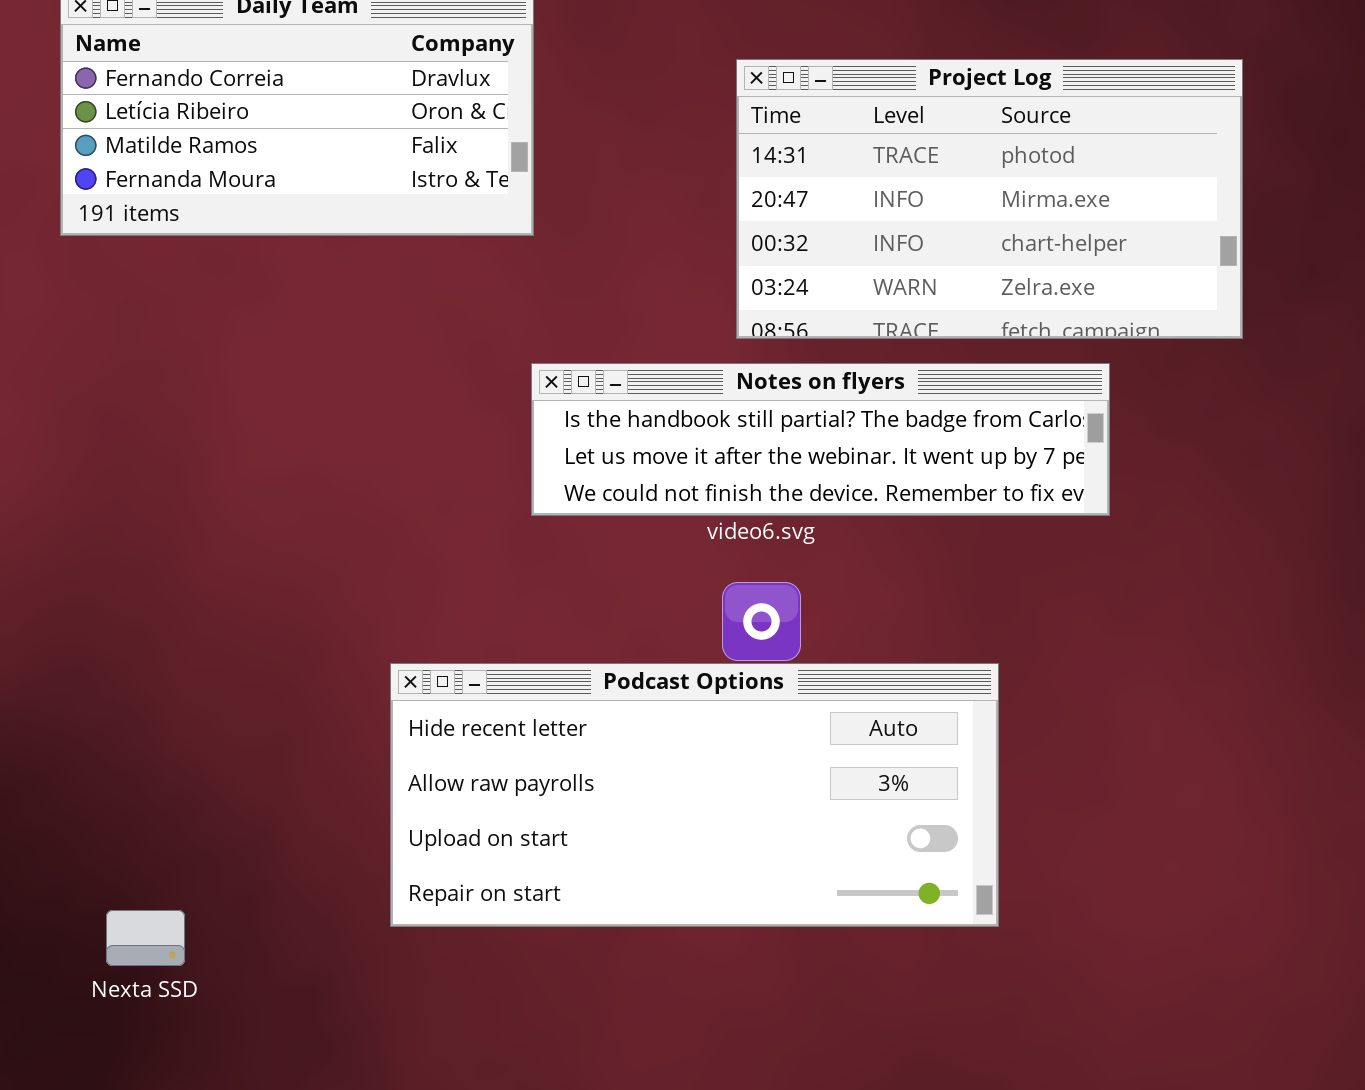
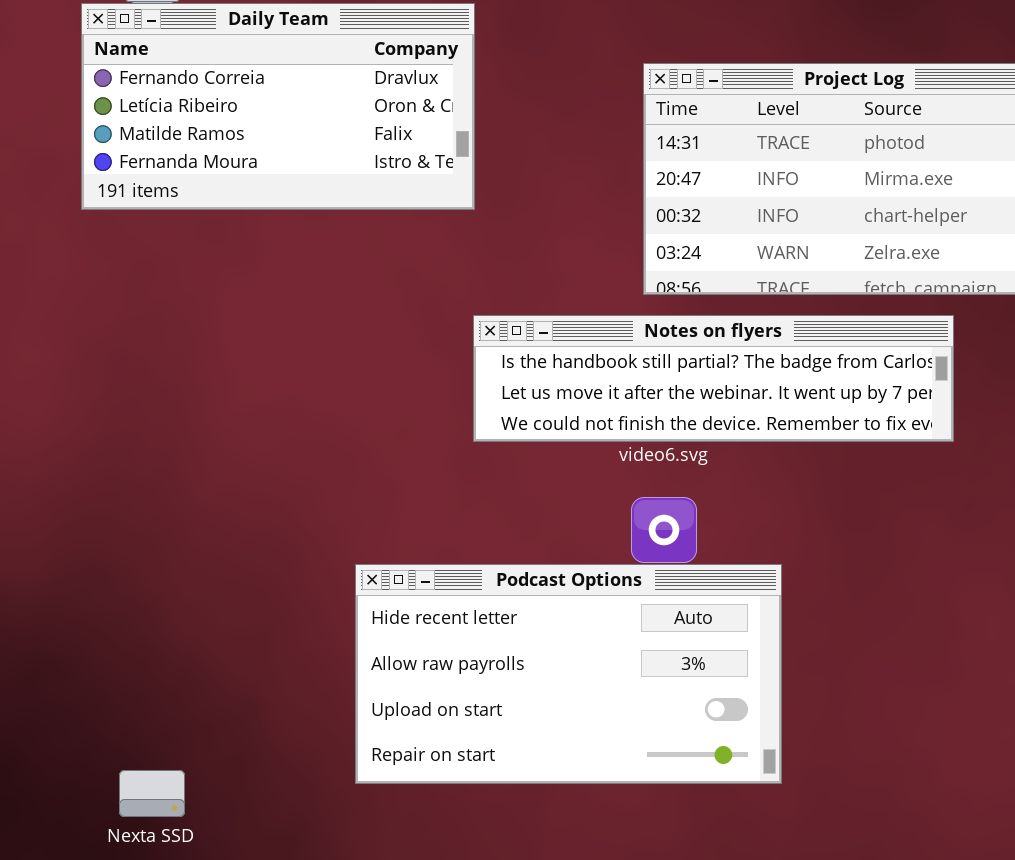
Podcast Options: [390,663,999,927] -> [355,564,782,784], resized

